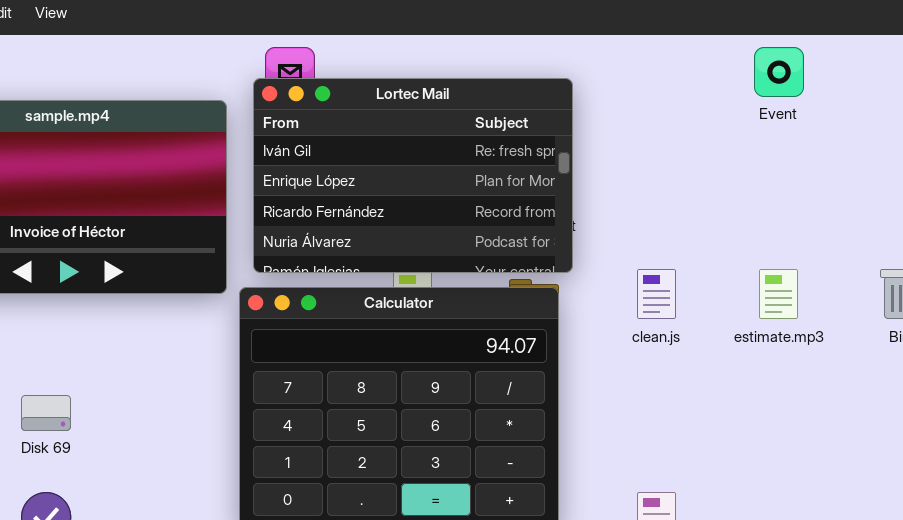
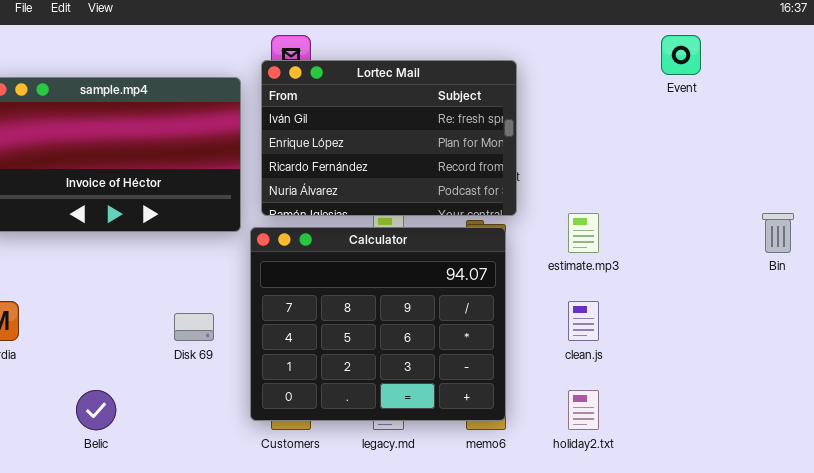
clean.js: [637,269,676,319] -> [568,301,599,341], moved
estimate.mp3: [759,269,798,319] -> [568,213,599,253], moved
Disk 69: [21,395,71,431] -> [174,313,214,341], moved

